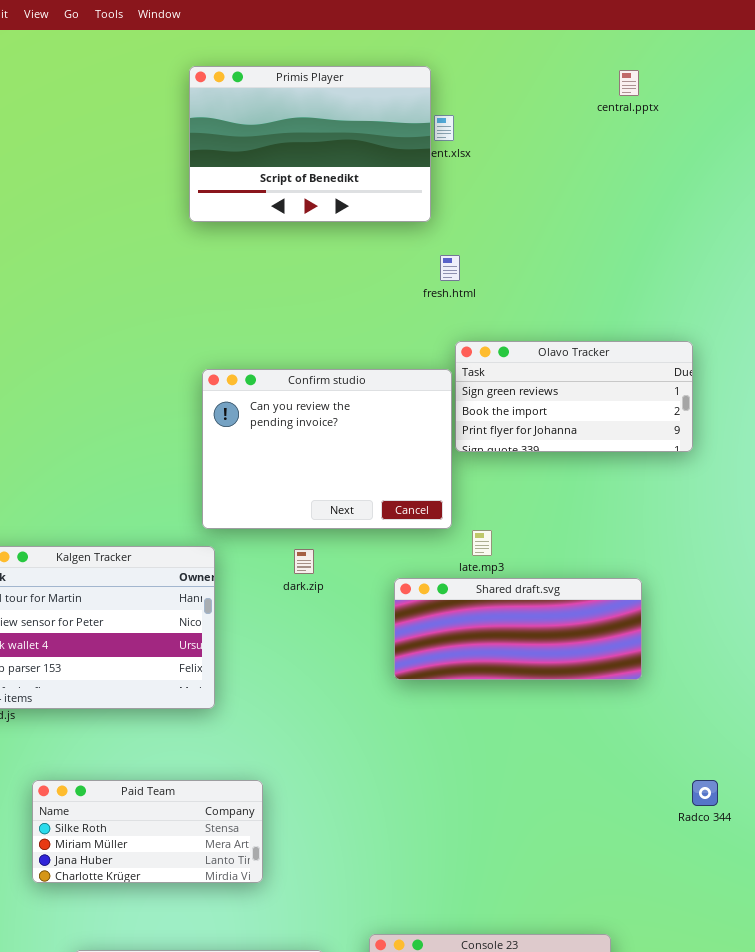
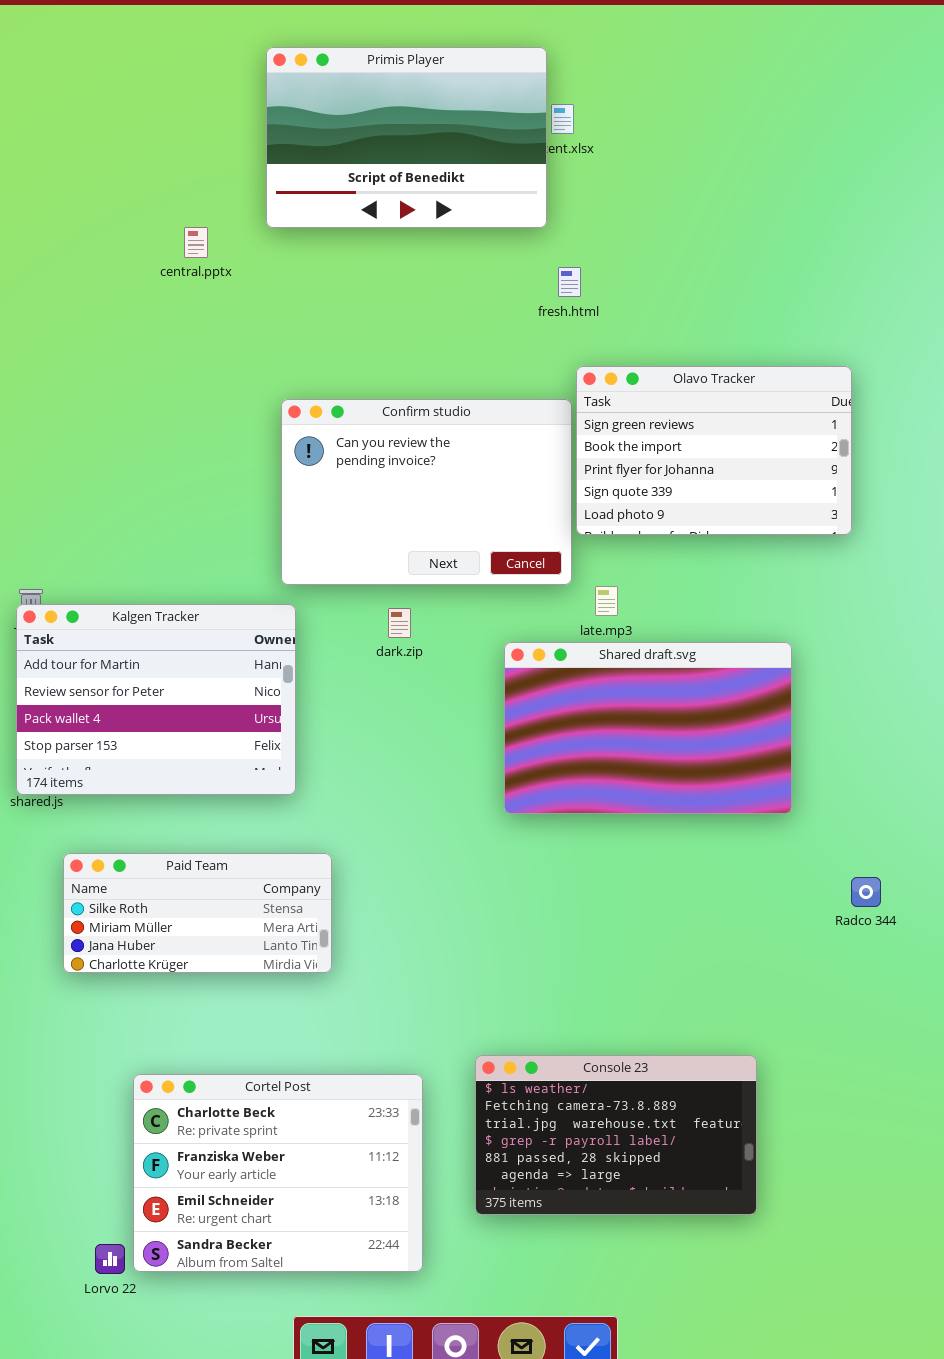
central.pptx: [619,70,639,96] -> [184,227,208,258], moved
Olavo Tracker: [455,341,693,452] -> [576,366,852,535], resized
Shared draft.svg: [394,578,642,680] -> [504,642,792,814], resized
Paid Team: [32,780,263,883] -> [63,853,332,973], moved

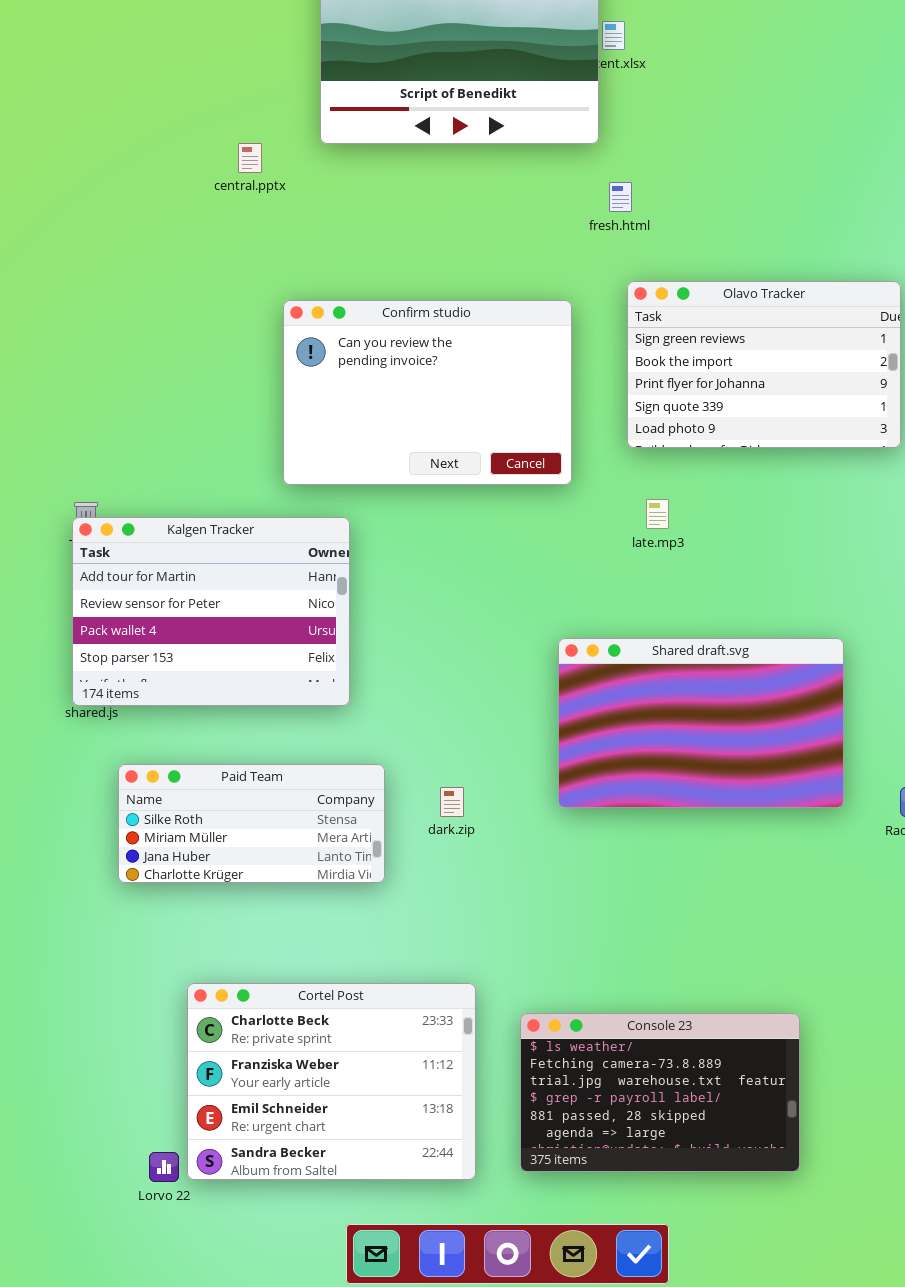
Confirm studio: [281,399,572,585] -> [283,300,572,485], moved
dark.zip: [388,608,411,638] -> [440,787,464,817], moved
Shared draft.svg: [504,642,792,814] -> [558,638,844,808], moved
Console 23: [475,1055,757,1215] -> [520,1013,800,1172], moved

